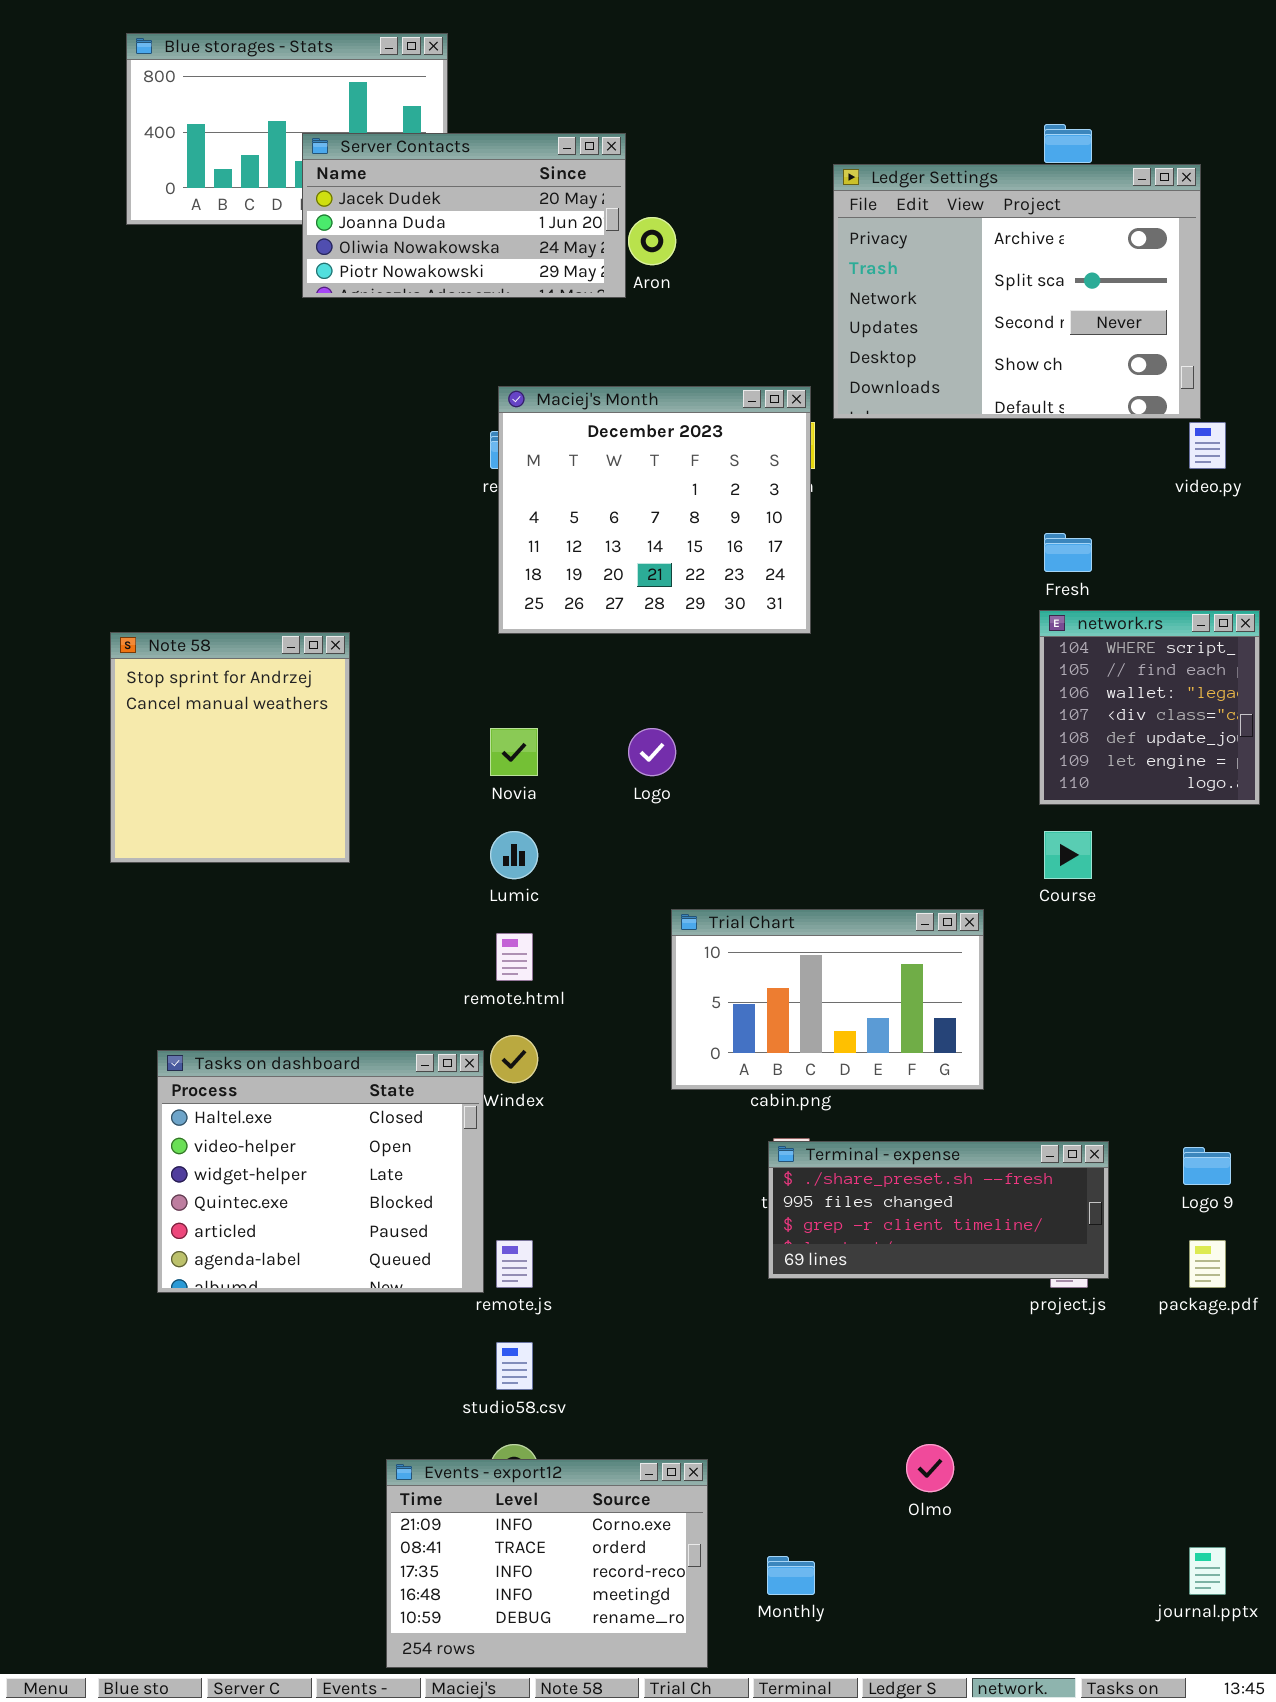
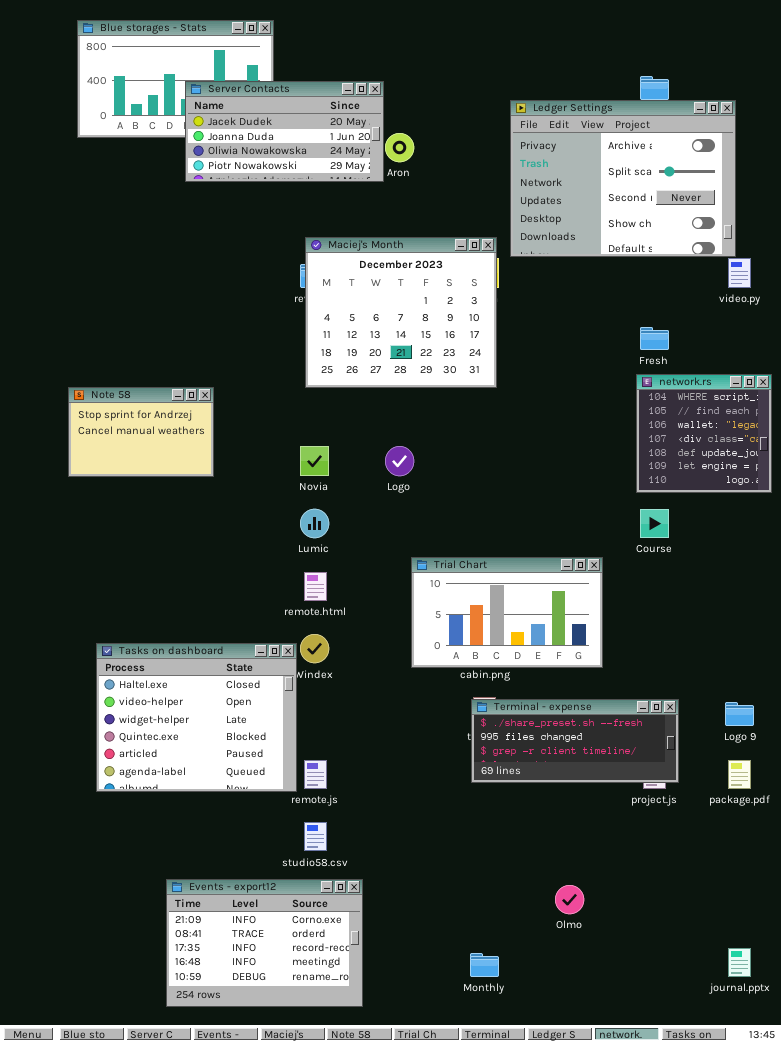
Note 58: [110,632,350,863] -> [68,387,214,477], resized
Events - export12: [386,1459,708,1668] -> [166,879,363,1007], moved

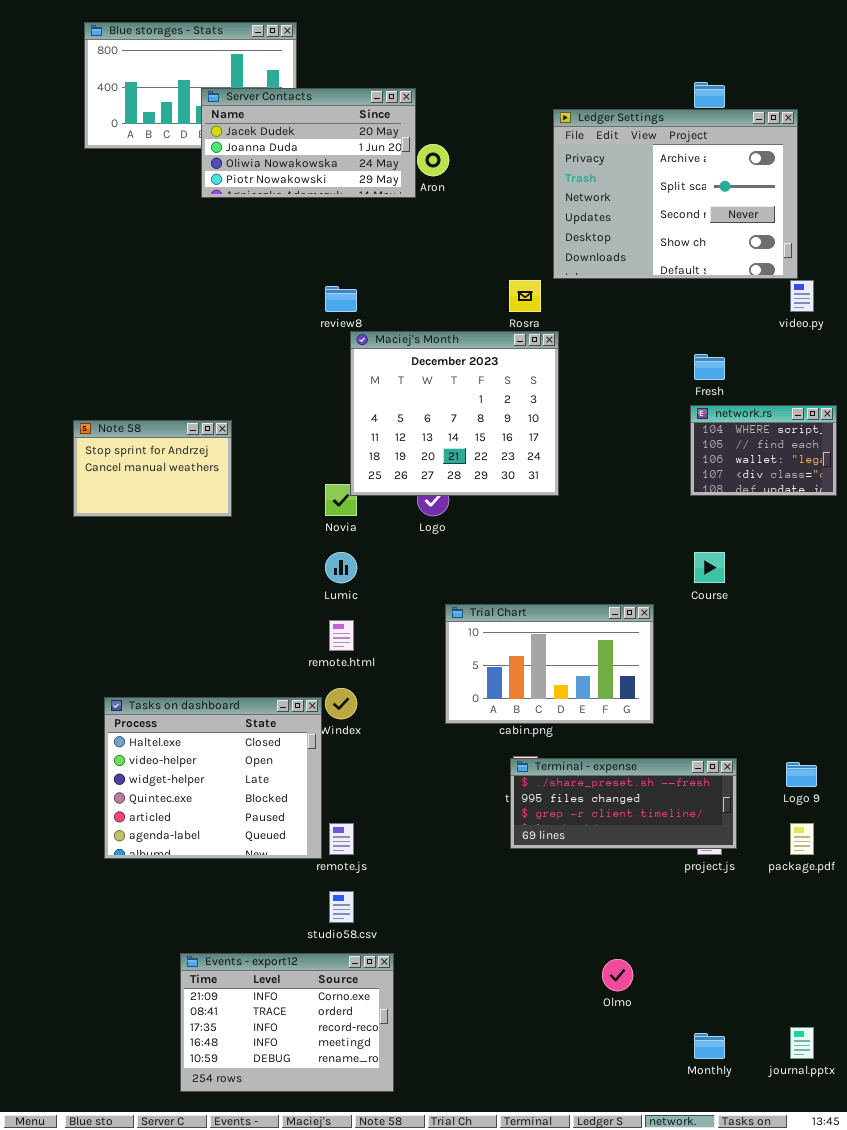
Maciej's Month: [305,237,497,388] -> [350,331,559,496], moved
network.rs: [636,374,772,493] -> [690,405,837,496], resized
Monthly: [470,953,499,977] -> [694,1033,725,1059], moved

